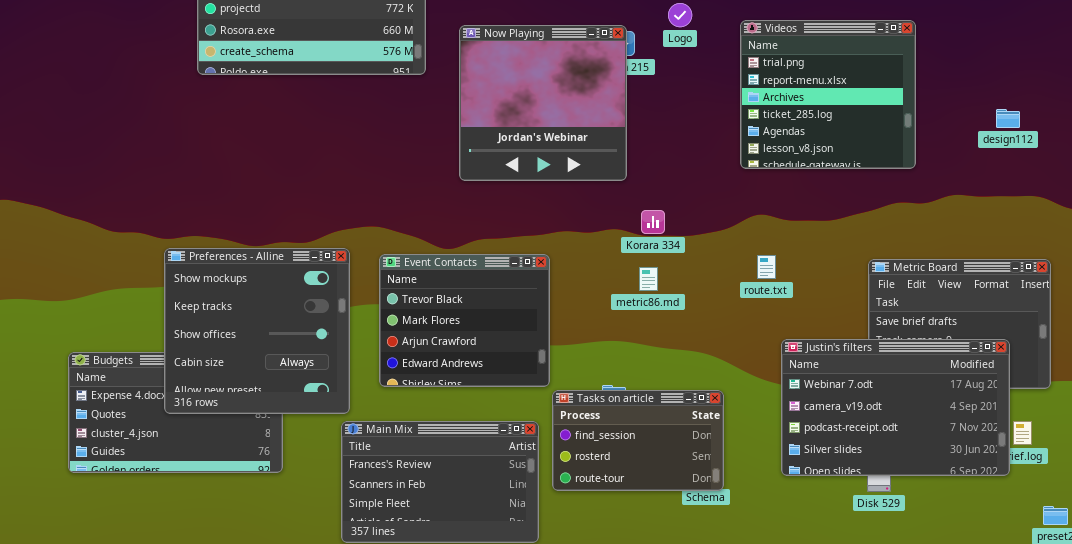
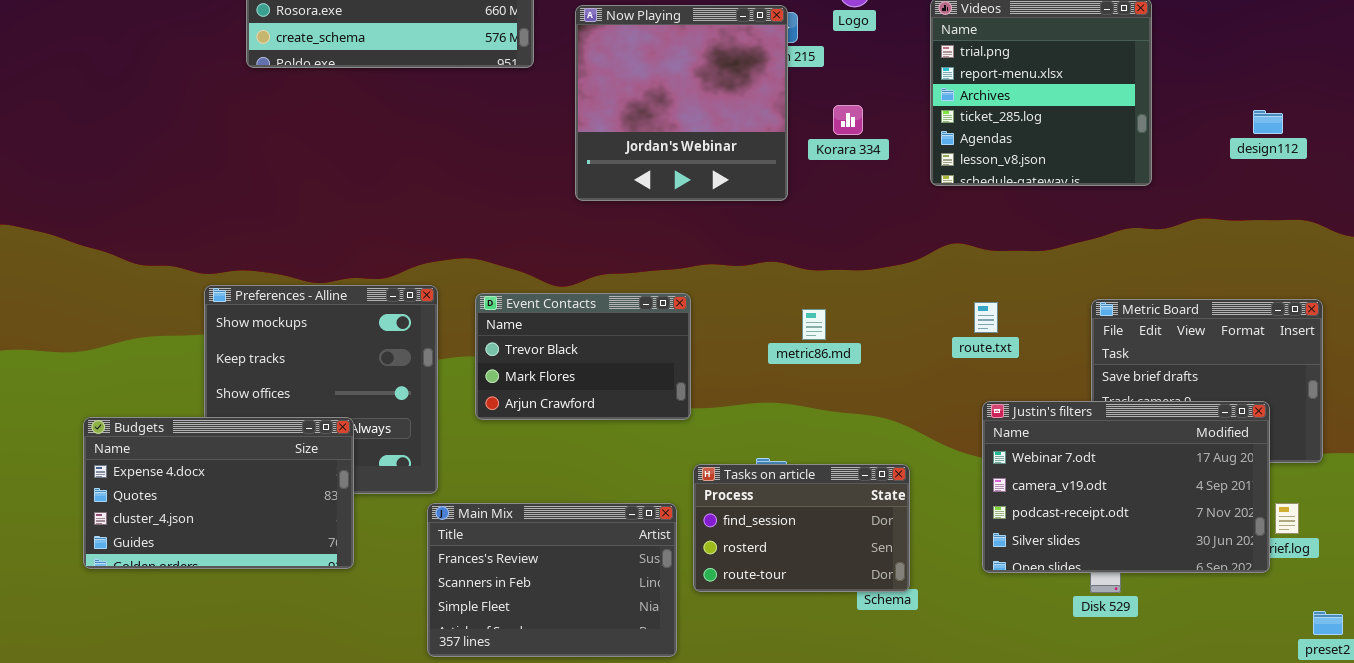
Korara 334: [641,210,665,234] -> [833,105,863,135], moved
Event Contacts: [379,254,550,387] -> [475,293,691,420], resized
route.txt: [757,255,776,279] -> [974,302,998,333], moved
Budgets: [68,352,283,473] -> [83,417,354,569], raised

